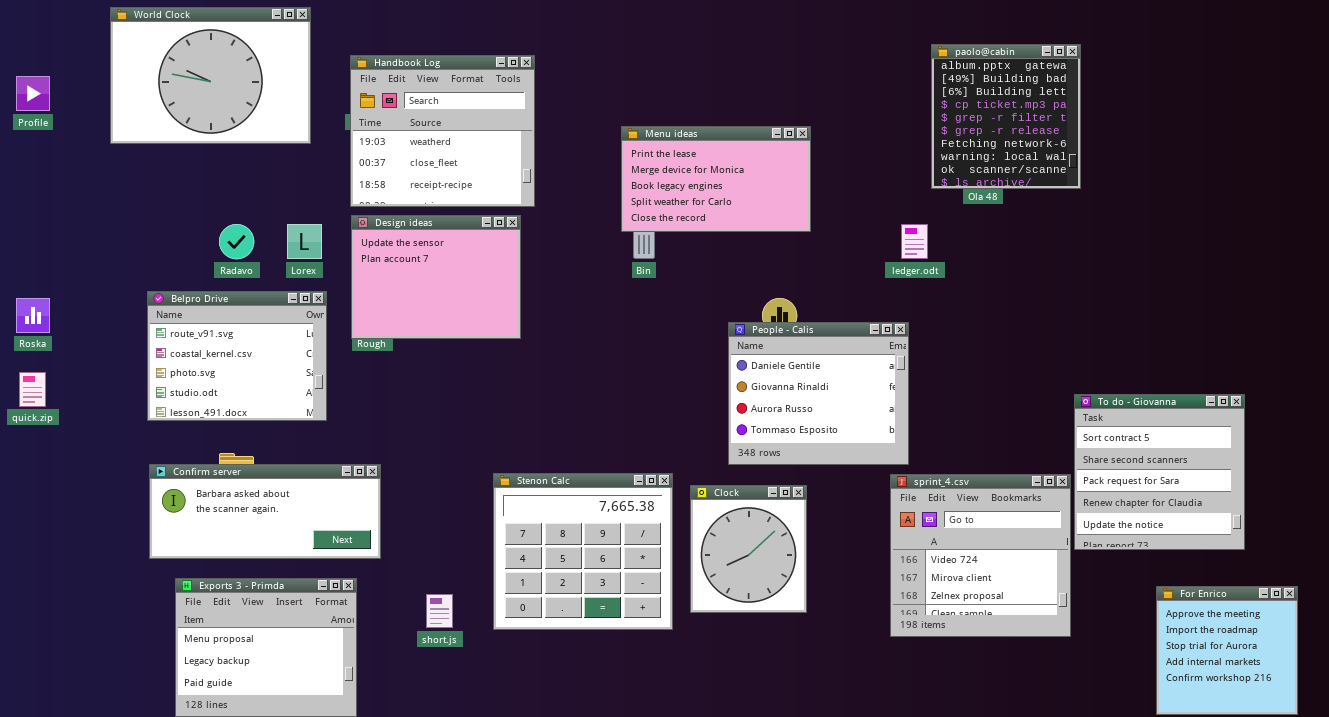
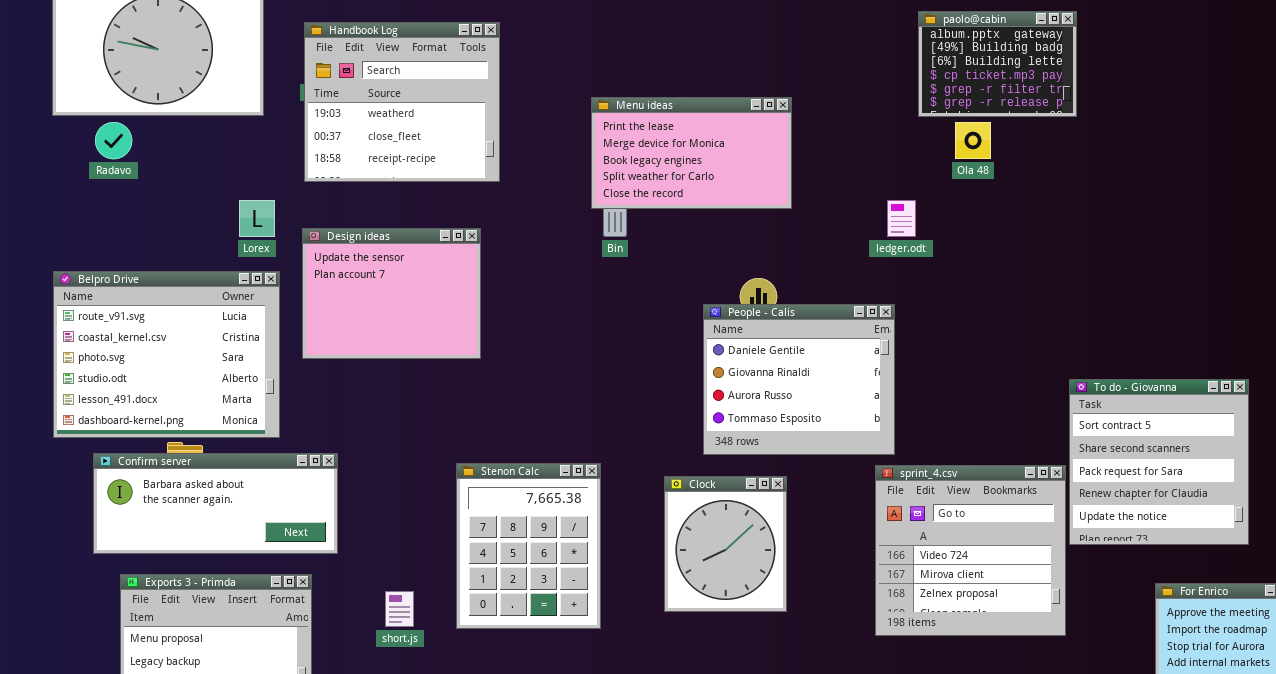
paolo@cabin: [931,44,1081,189] -> [918,11,1077,117], resized
Design ideas: [351,215,521,339] -> [302,228,481,359], moved
Radavo: [219,224,254,259] -> [95,122,132,159], moved
Belpro Drive: [147,291,327,421] -> [53,271,280,438], resized
Stenon Calc: [493,473,673,630] -> [456,463,601,629], resized

